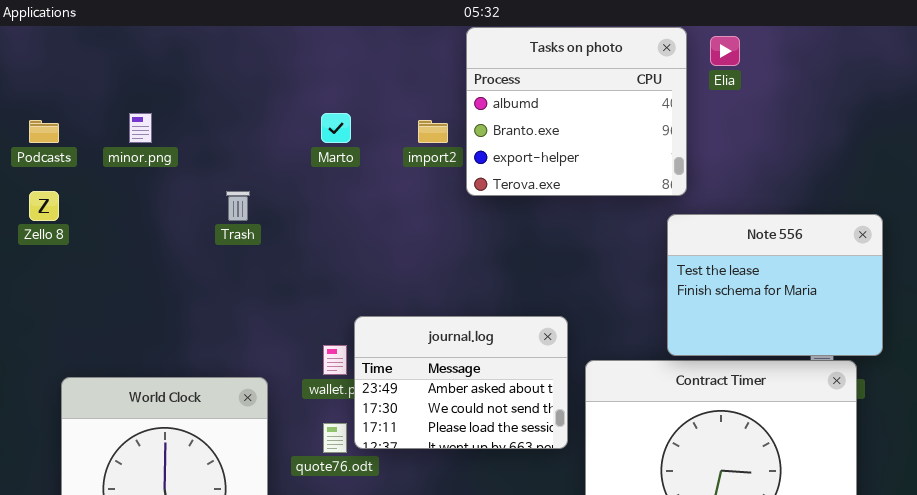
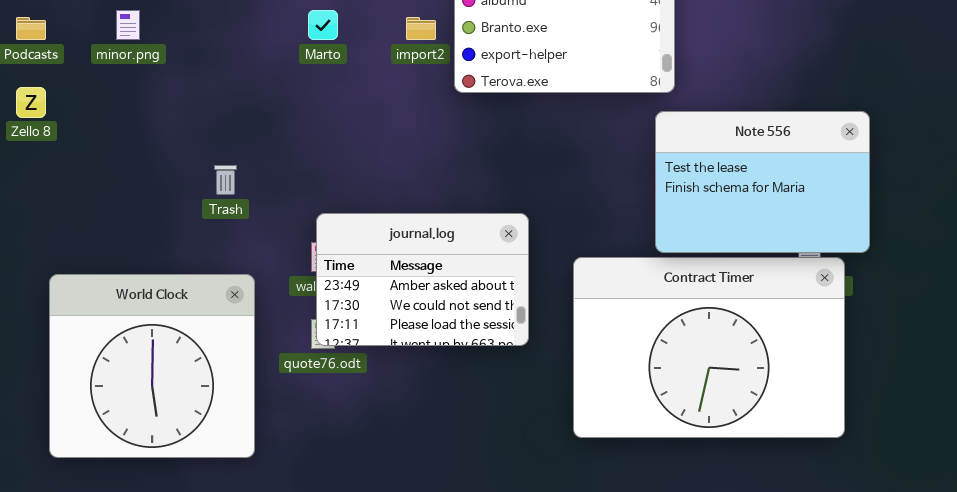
Trash: [226,191,250,221] -> [214,165,237,195], moved
journal.log: [354,316,568,449] -> [316,213,529,346], moved

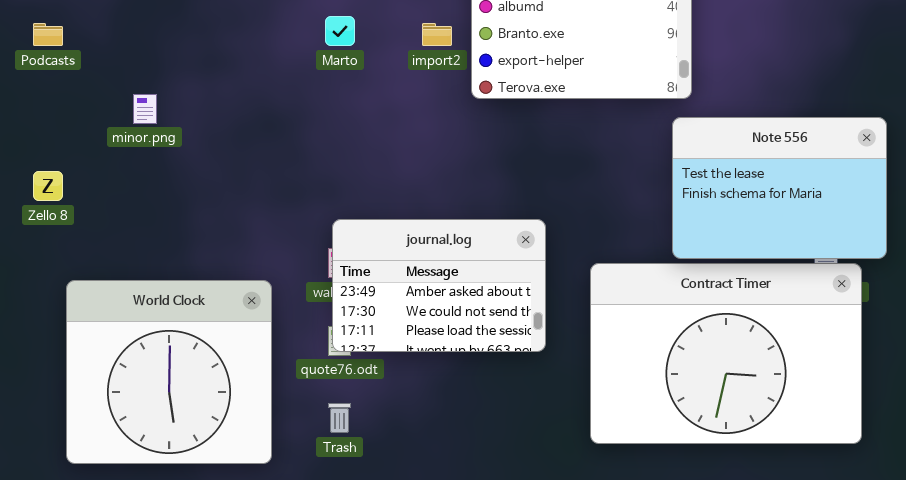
minor.png: [116,10,140,40] -> [133,94,157,124], moved
Zello 8: [16,87,46,118] -> [33,171,63,201], moved
Trash: [214,165,237,195] -> [328,403,351,433], moved

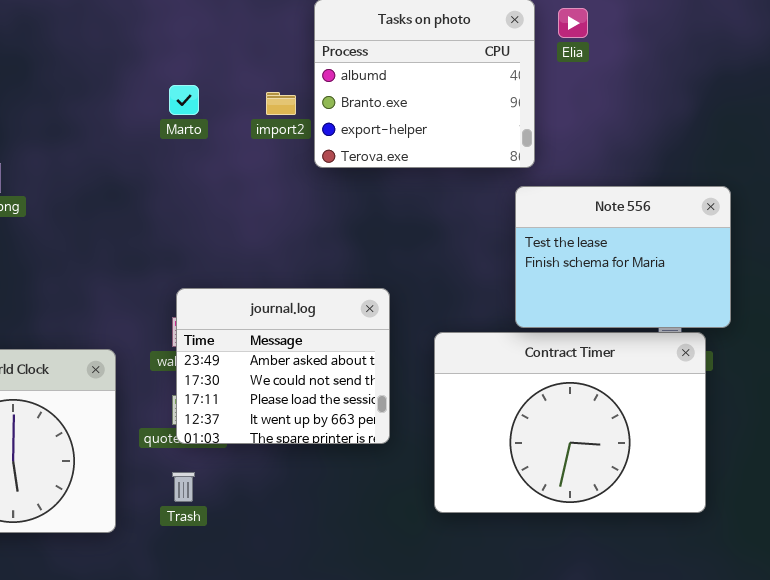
journal.log: [332,219,546,352] -> [176,288,390,444], resized

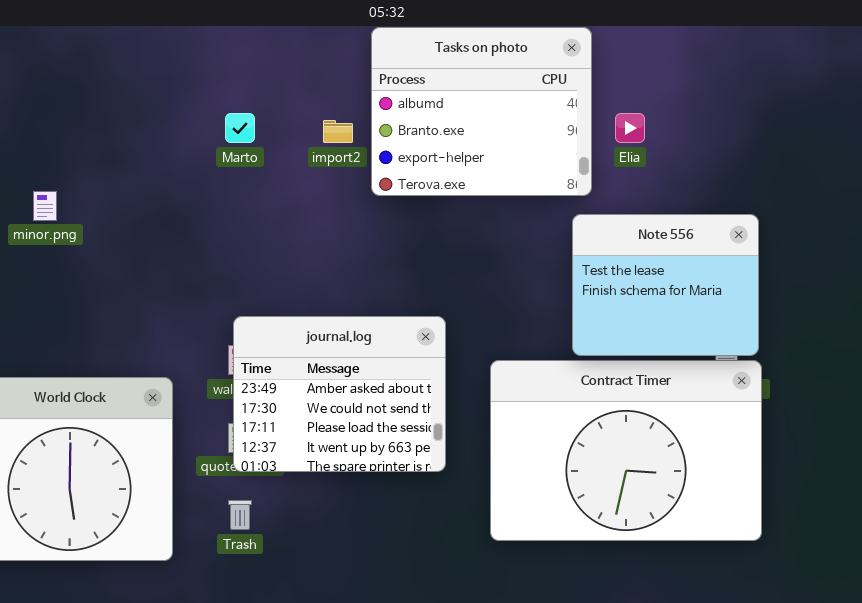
Elia: [558,8,588,38] -> [615,113,645,143], moved
Note 556: [515,186,731,328] -> [572,214,759,356], resized

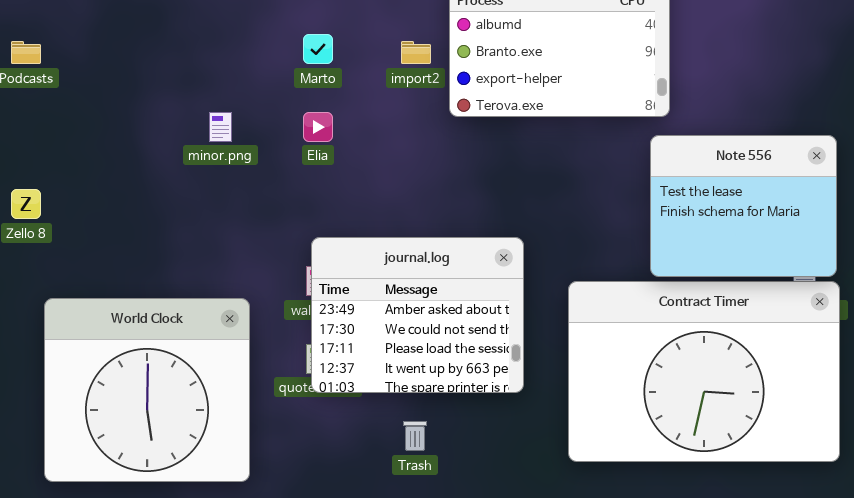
Elia: [615,113,645,143] -> [303,112,333,142], moved
minor.png: [33,191,57,221] -> [209,112,232,142], moved
Trash: [228,500,252,530] -> [403,421,427,451], moved

